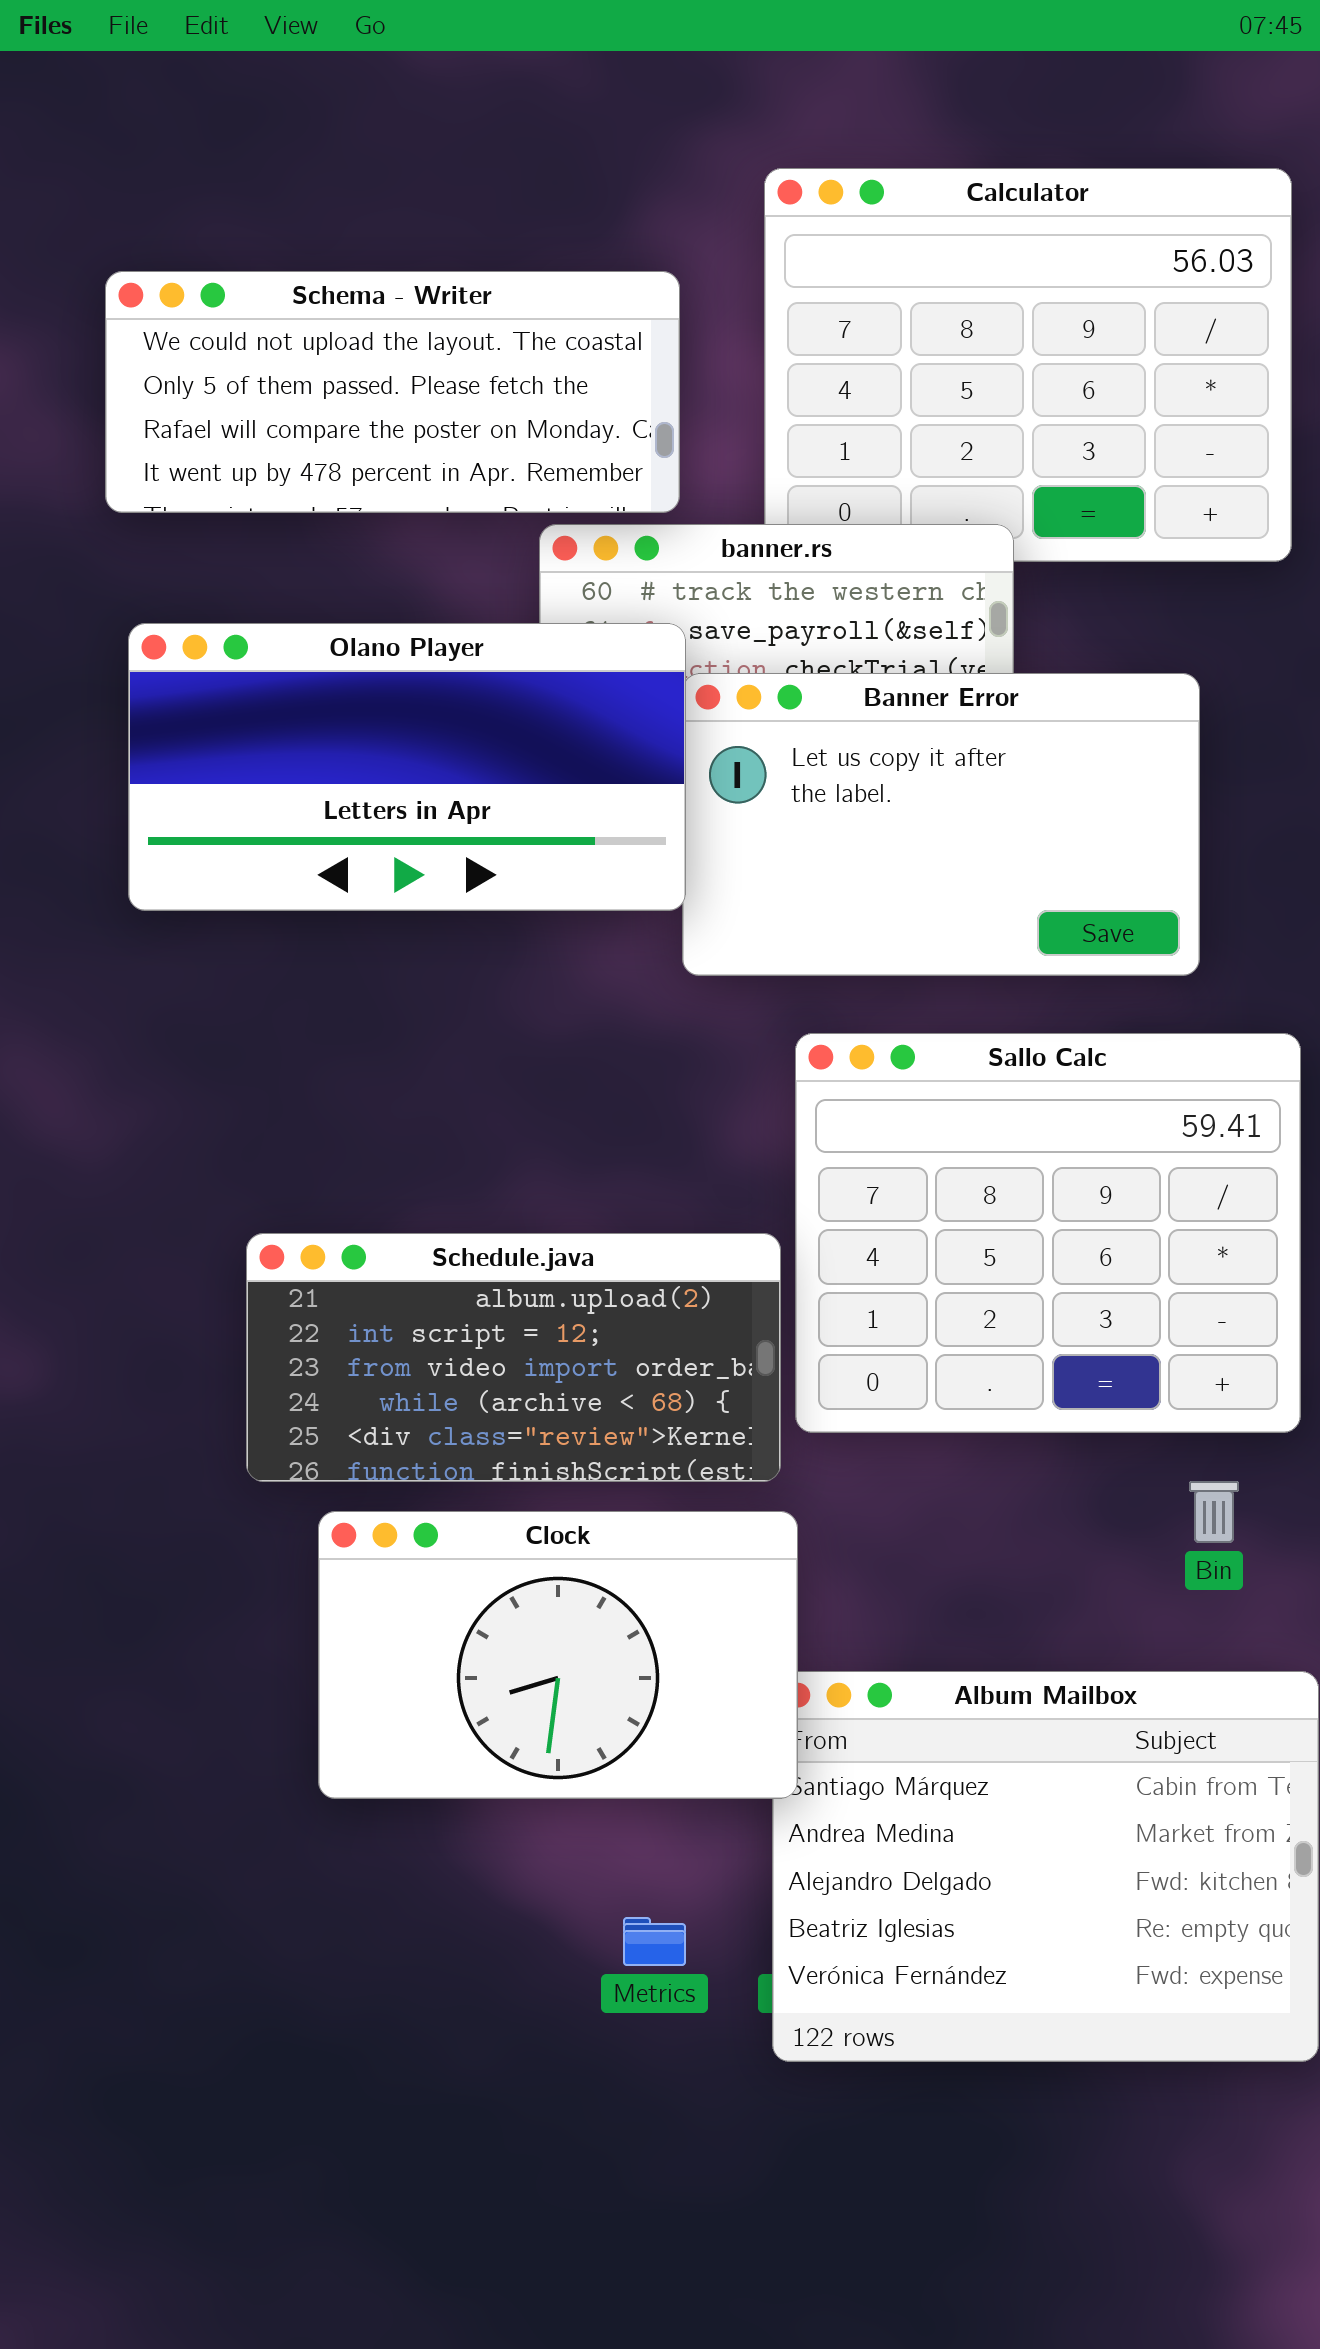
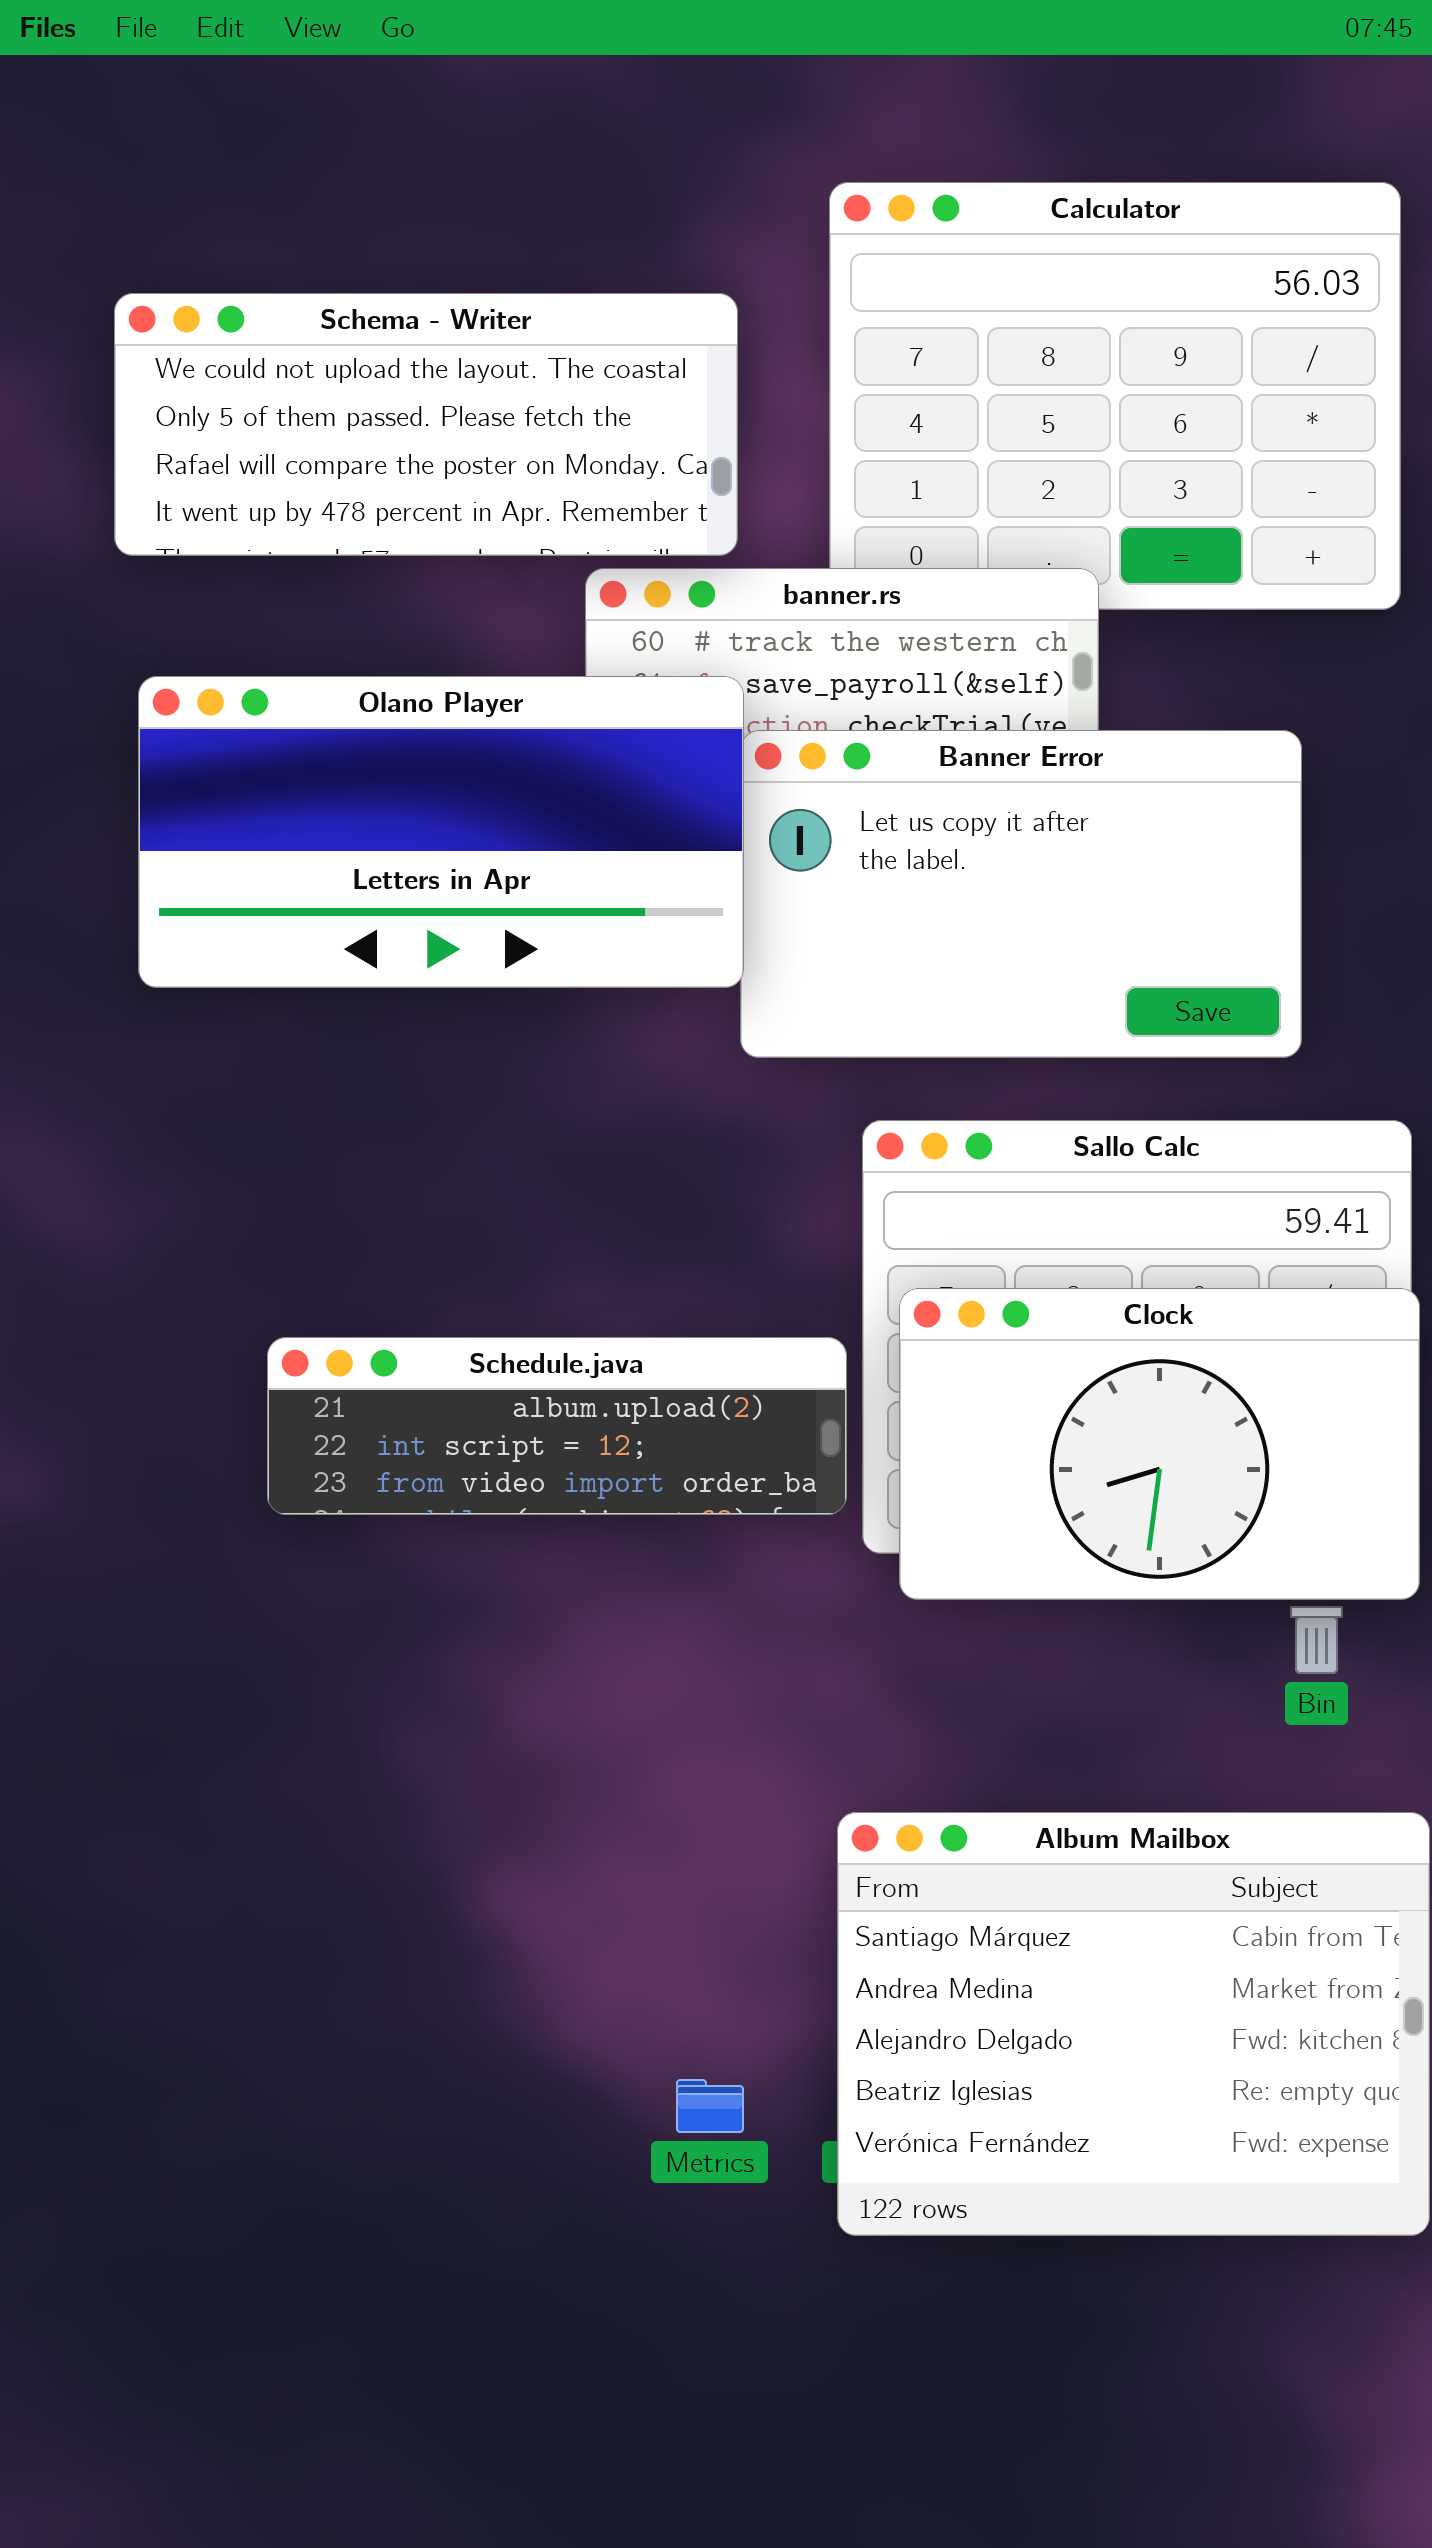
Schedule.java: [246,1233,781,1482] -> [267,1337,847,1515], resized
Clock: [318,1511,798,1799] -> [899,1288,1420,1600], moved

